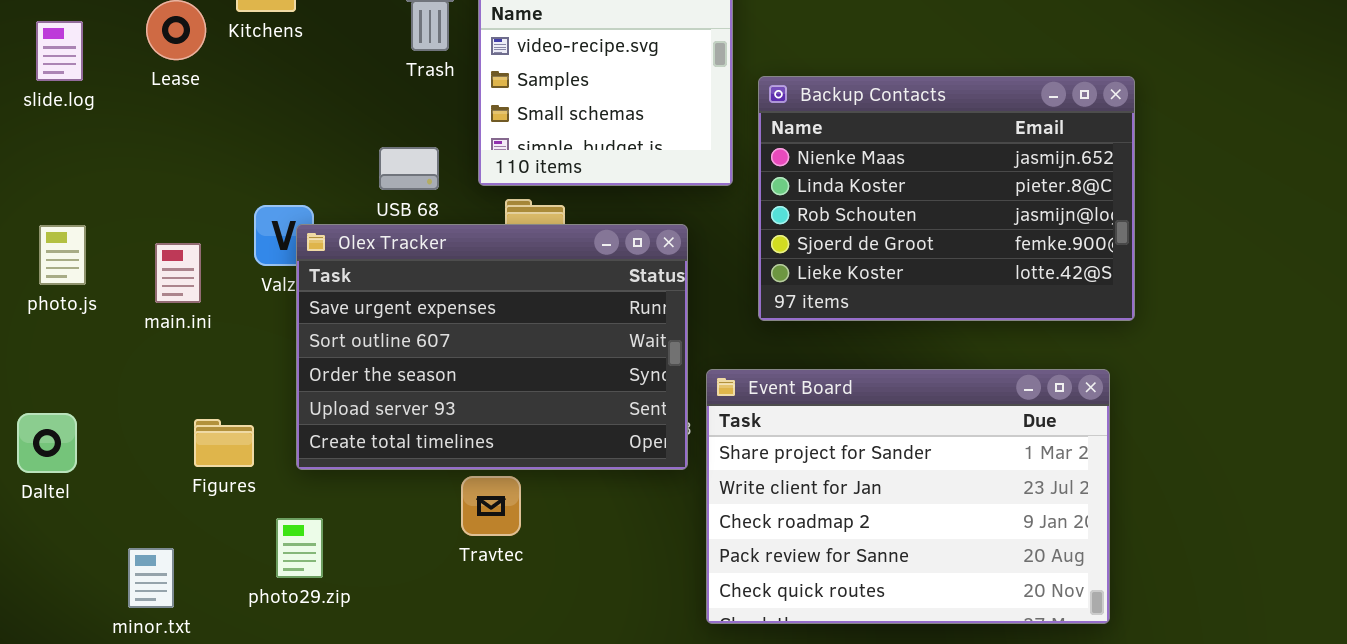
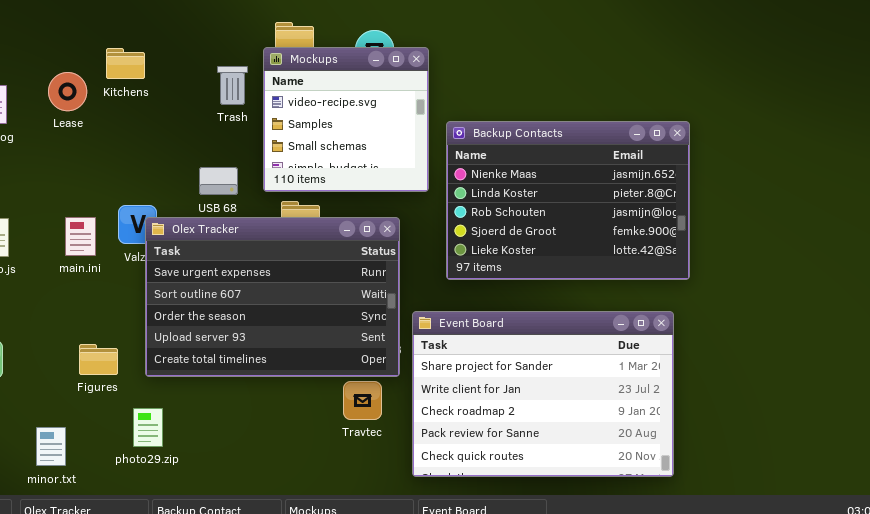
main.ini: [155,243,201,303] -> [65,217,96,256], moved
Travtec: [461,476,521,536] -> [343,381,382,420], moved

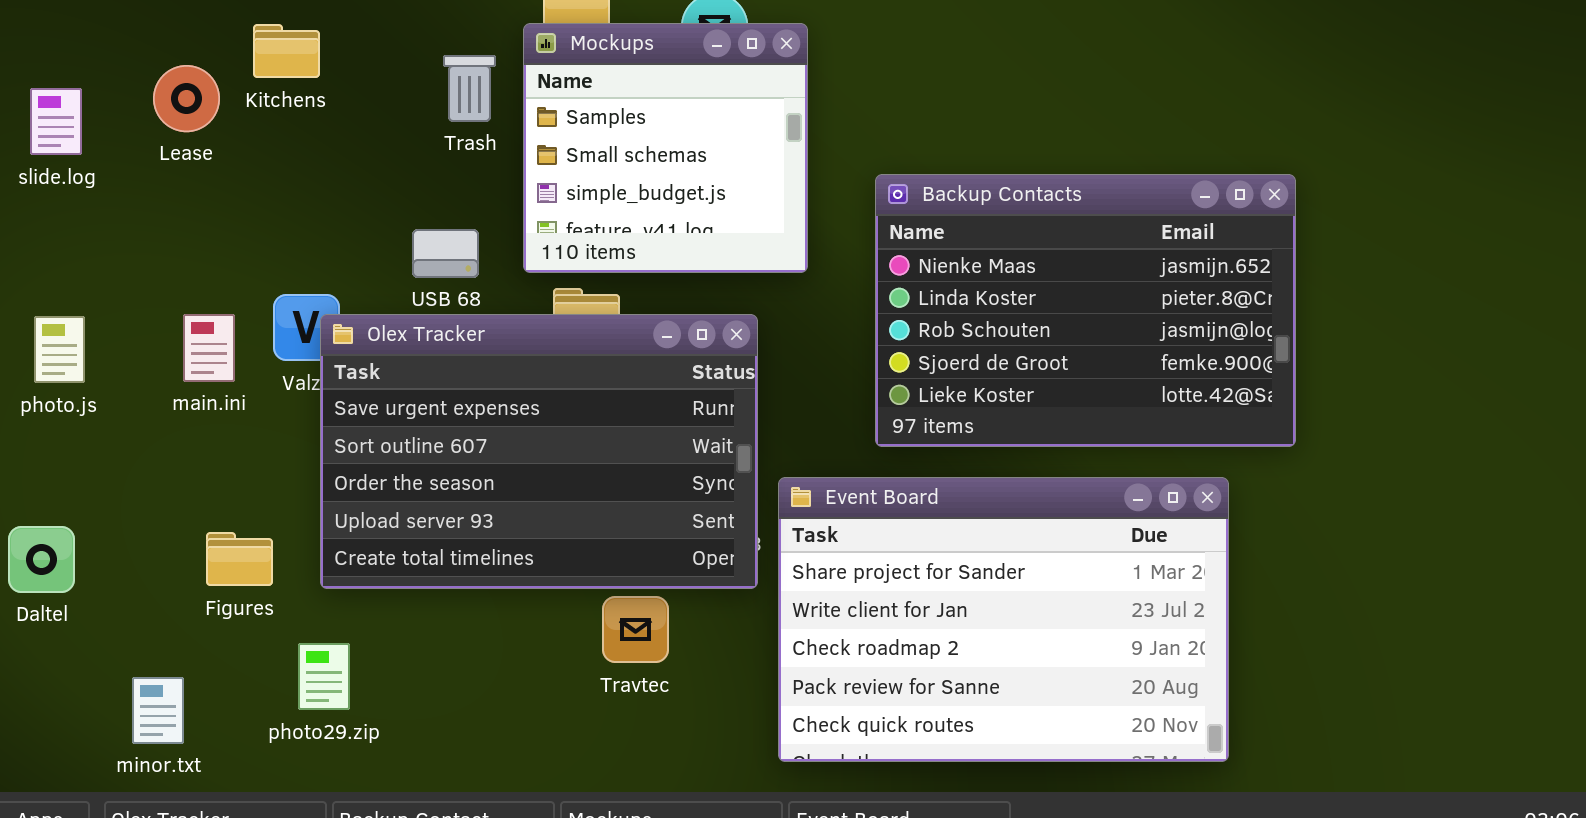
Mockups: [263,47,429,192] -> [523,23,808,273], scrolled down 1 row
Backup Contacts: [446,121,690,280] -> [875,174,1296,447], moved
Travtec: [343,381,382,420] -> [602,596,669,663], moved

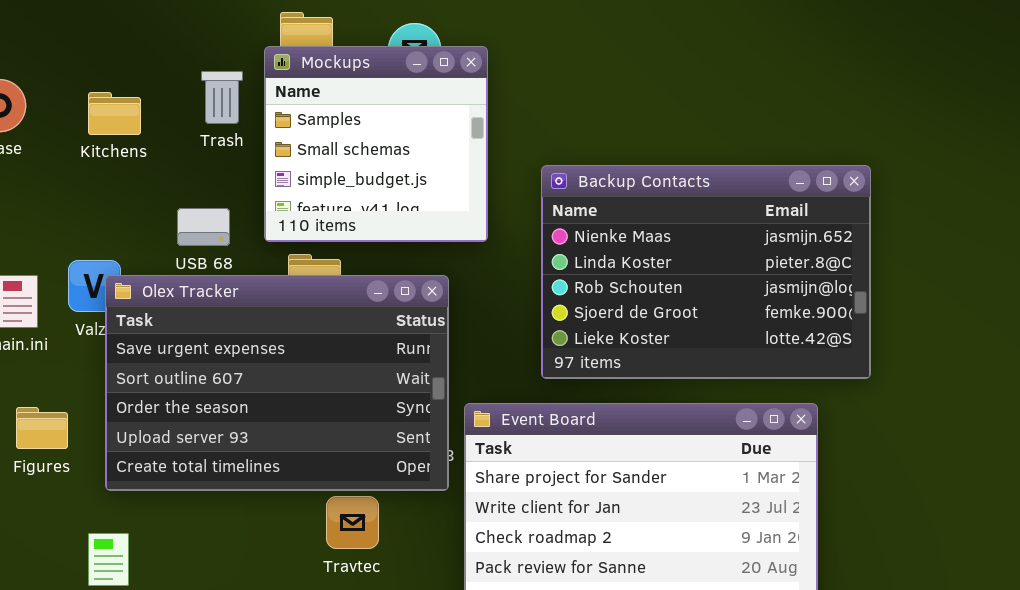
Kitchens: [253,24,320,78] -> [88,92,141,135], moved
Figures: [206,532,273,586] -> [16,407,68,449], moved

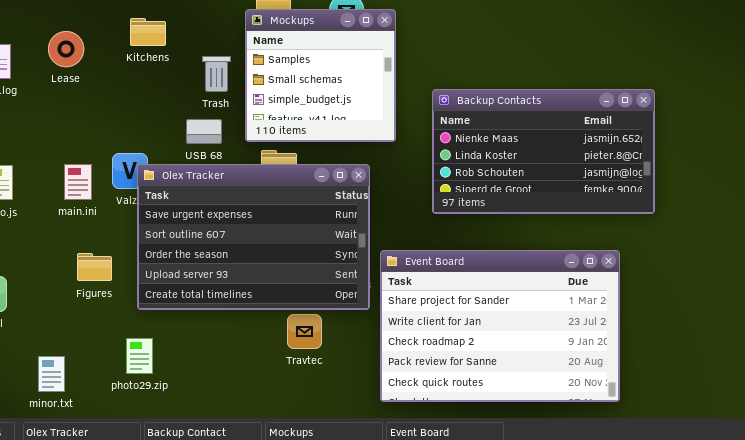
Trash: [201,71,243,124] -> [202,56,231,92], moved
Kitchens: [88,92,141,135] -> [130,18,166,46], moved
Backup Contacts: [541,165,871,379] -> [432,89,655,214], resized

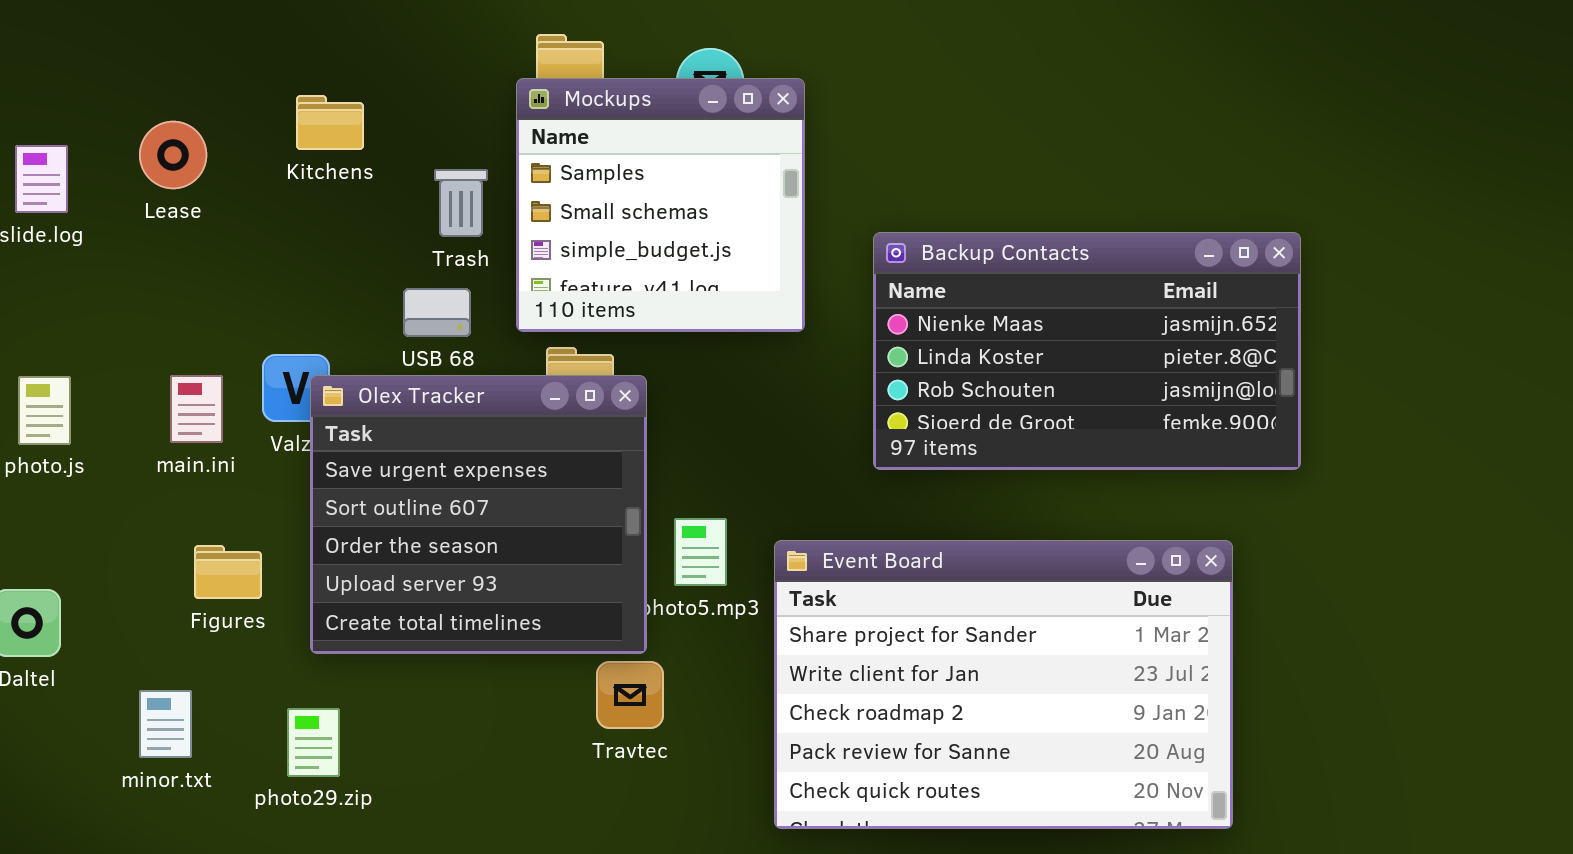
Olex Tracker: [137,164,370,310] -> [310,375,647,654], resized
minor.txt: [38,356,65,392] -> [139,690,192,758], moved

